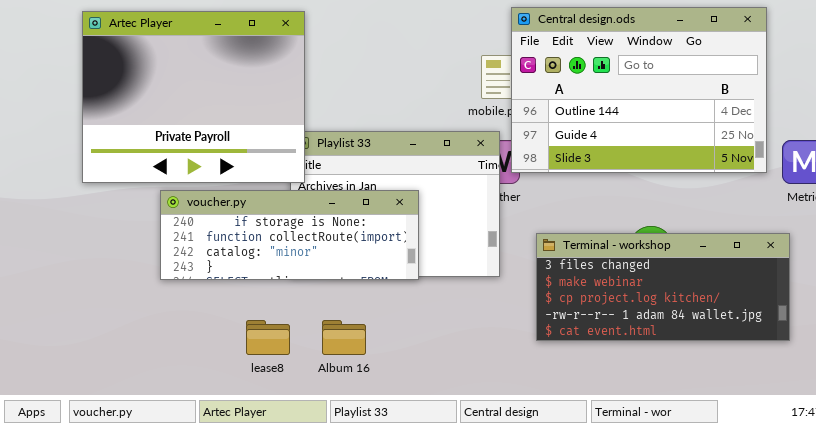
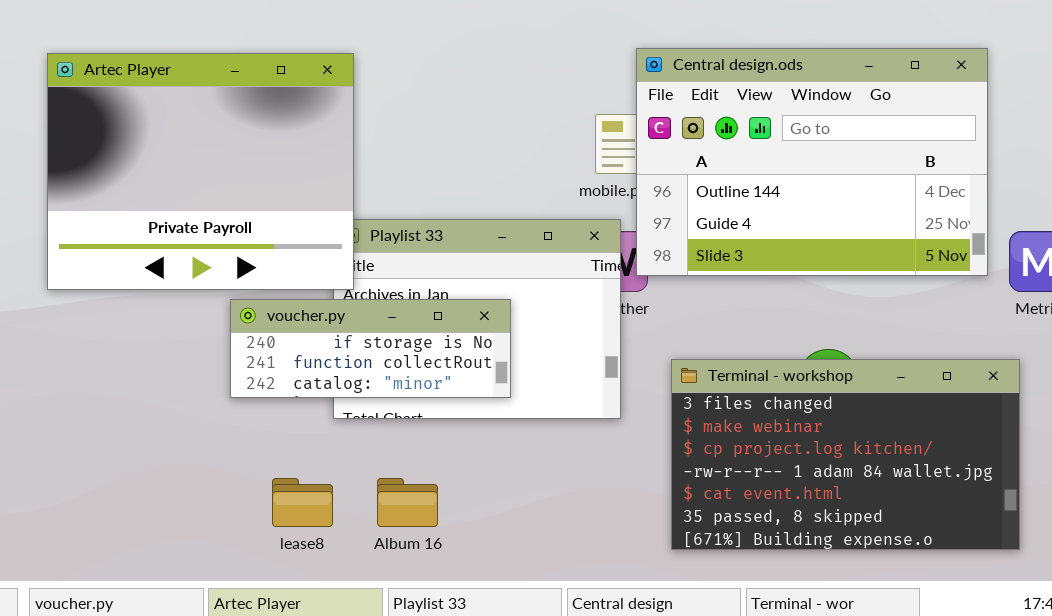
voucher.py: [160,190,419,280] -> [230,299,511,398], resized
Terminal - workshop: [536,233,790,341] -> [671,359,1020,550], resized

